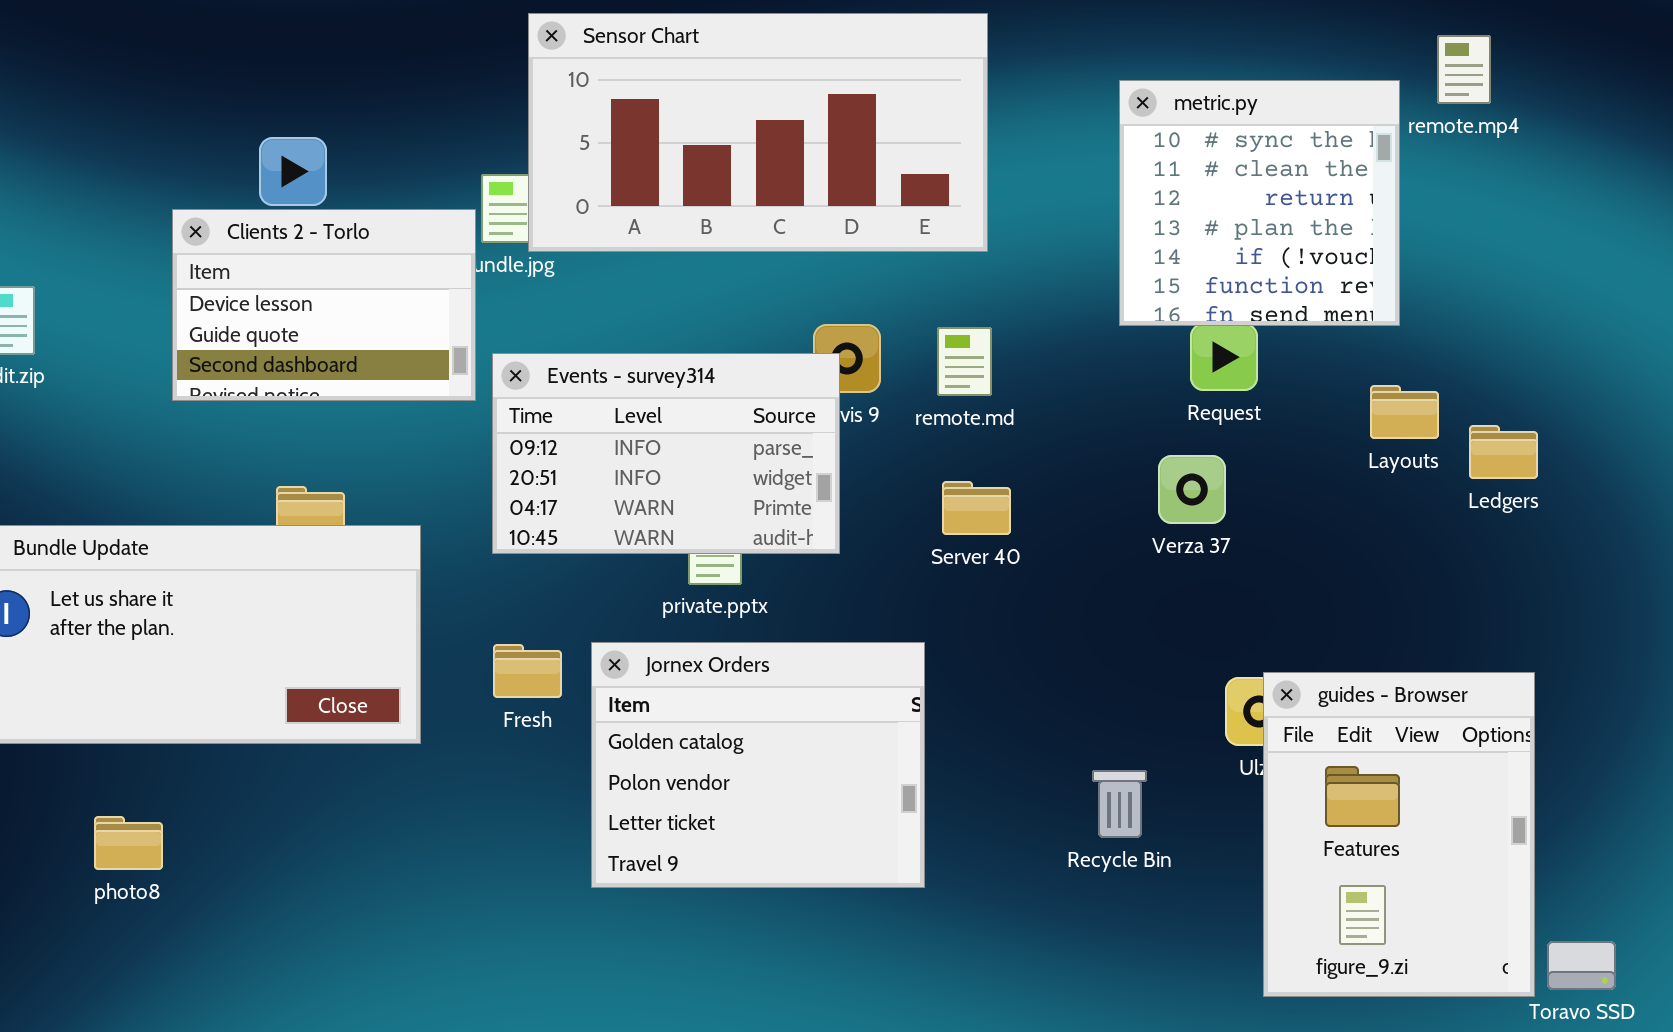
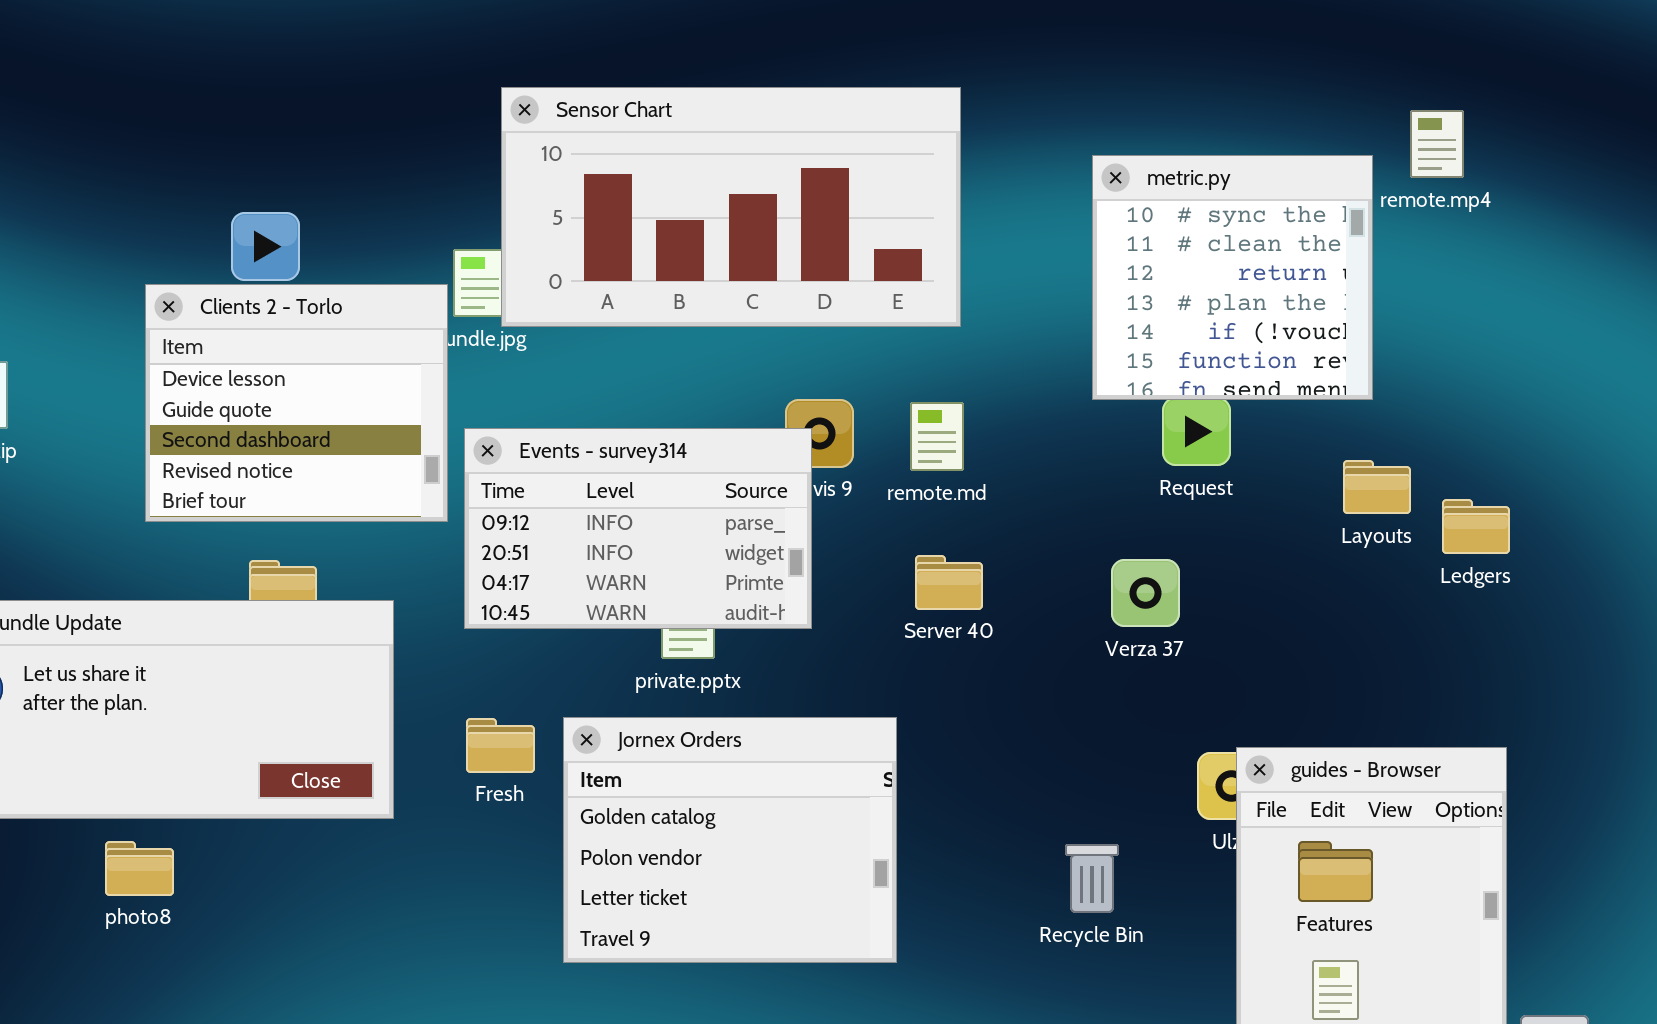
Clients 2 - Torlo: [172,209,476,401] -> [145,284,448,522], resized
Verza 37: [1158,455,1226,524] -> [1111,559,1180,627], moved
photo8: [94,816,163,870] -> [105,841,174,896], moved

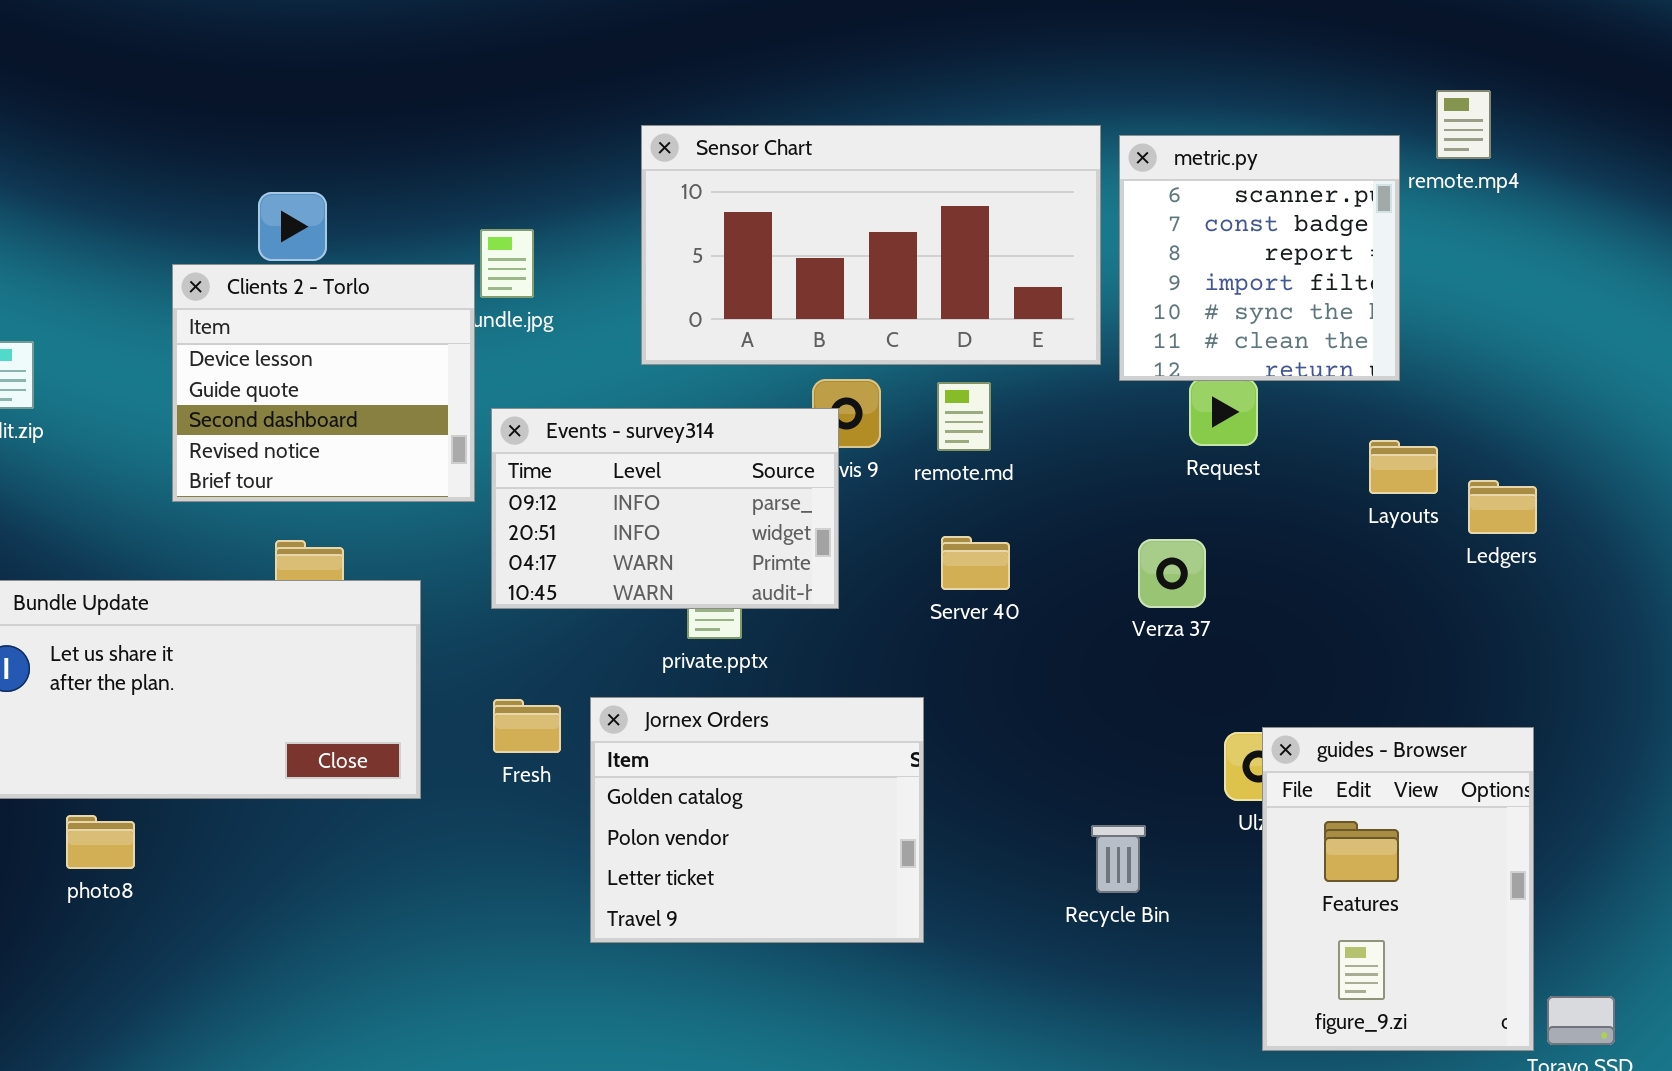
Sensor Chart: [501,87,961,327] -> [641,125,1101,365], moved
metric.py: [1092,155,1373,400] -> [1119,135,1400,381], scrolled up 4 rows
photo8: [105,841,174,896] -> [66,815,135,869], moved

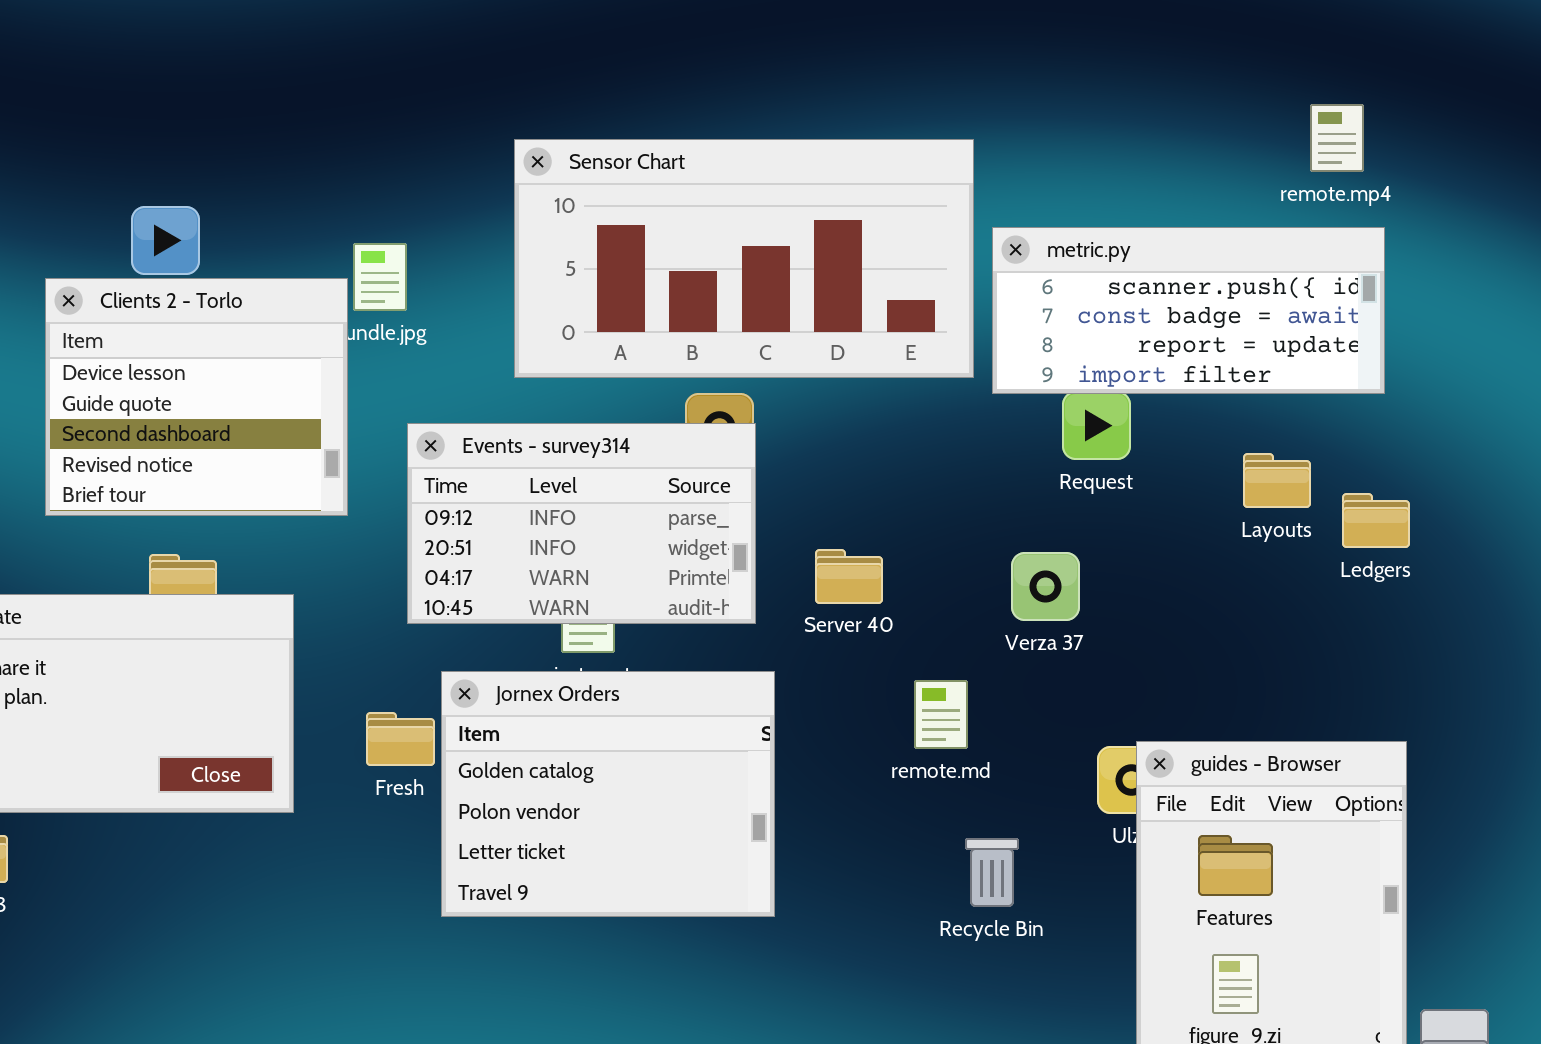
metric.py: [1119,135,1400,381] -> [992,227,1385,394], resized
remote.md: [937,382,991,451] -> [914,680,968,749], moved
Events - survey314: [491,408,839,609] -> [407,423,756,624], moved
Jornex Orders: [590,697,924,943] -> [441,671,775,917], moved

